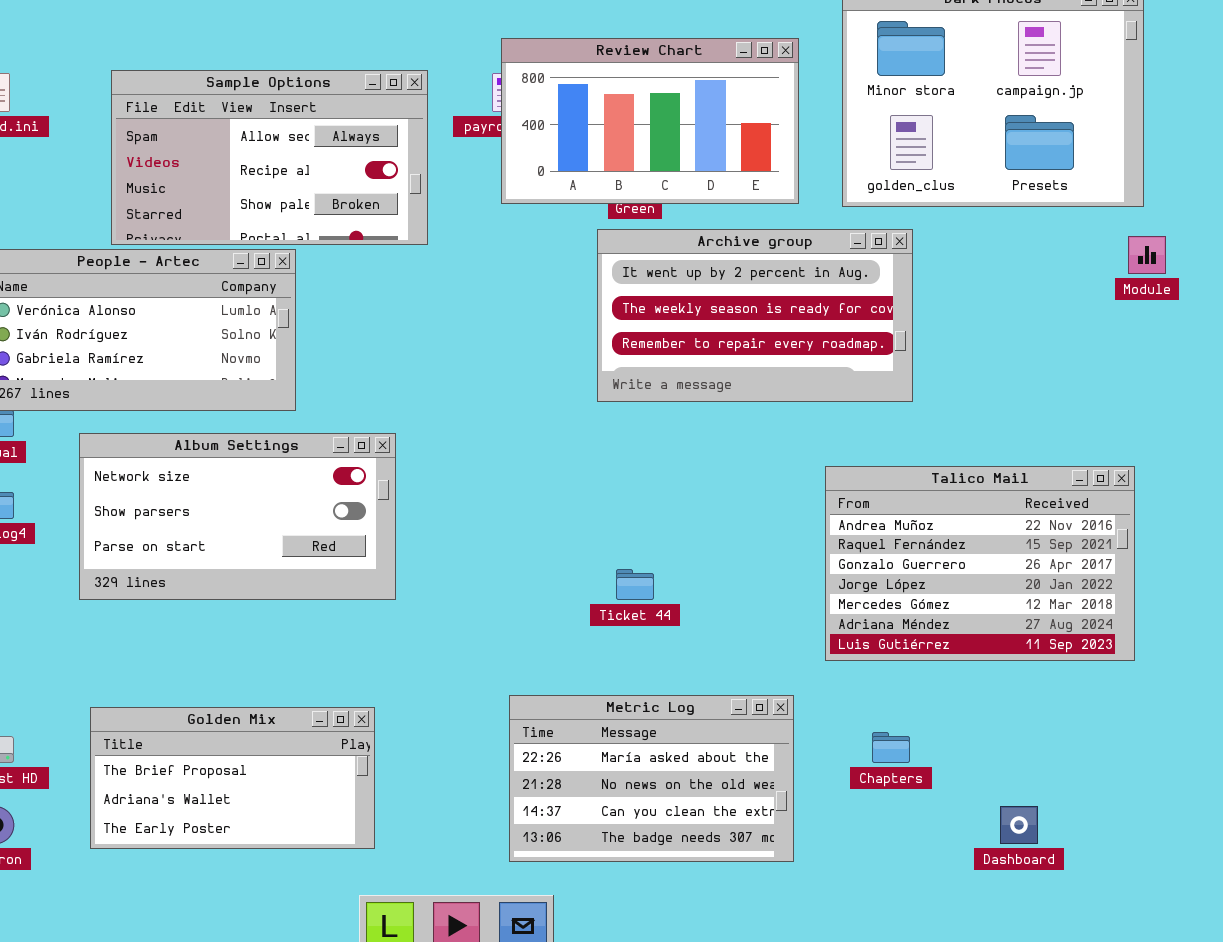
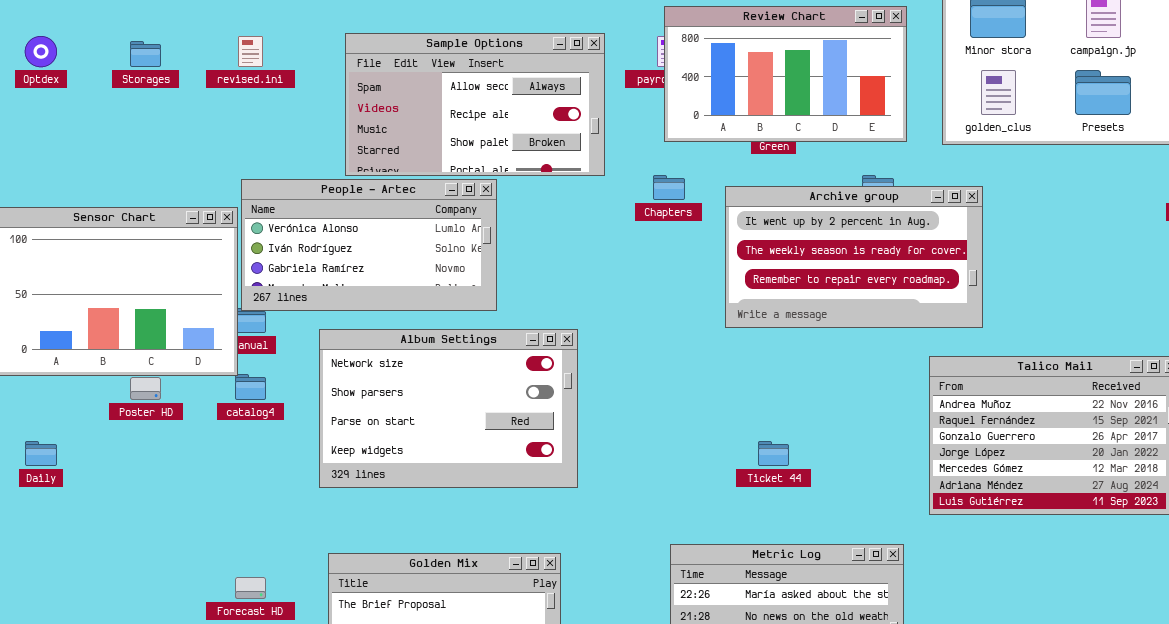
Archive group: [597,229,913,402] -> [725,186,983,328], moved
Album Settings: [79,433,396,600] -> [319,329,578,488], resized
Chapters: [872,732,910,763] -> [653,175,685,200], moved

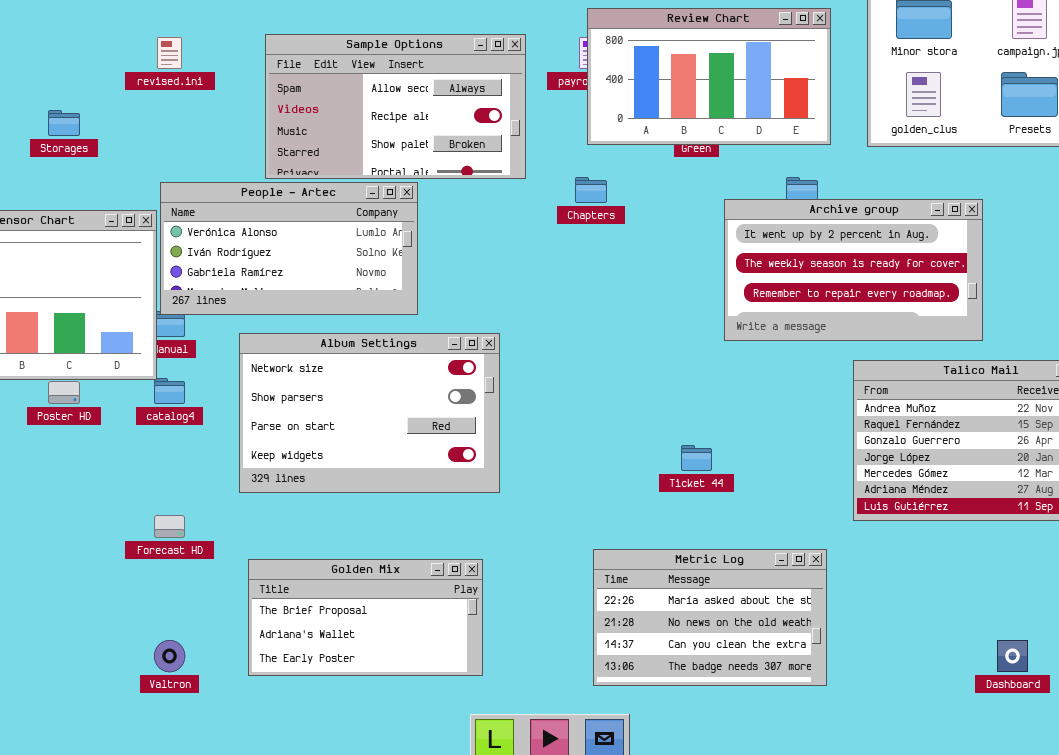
Storages: [130,41,161,67] -> [48,110,80,136], moved
Archive group: [725,186,983,328] -> [724,199,983,341], moved
Forecast HD: [235,577,266,599] -> [154,515,185,538], moved

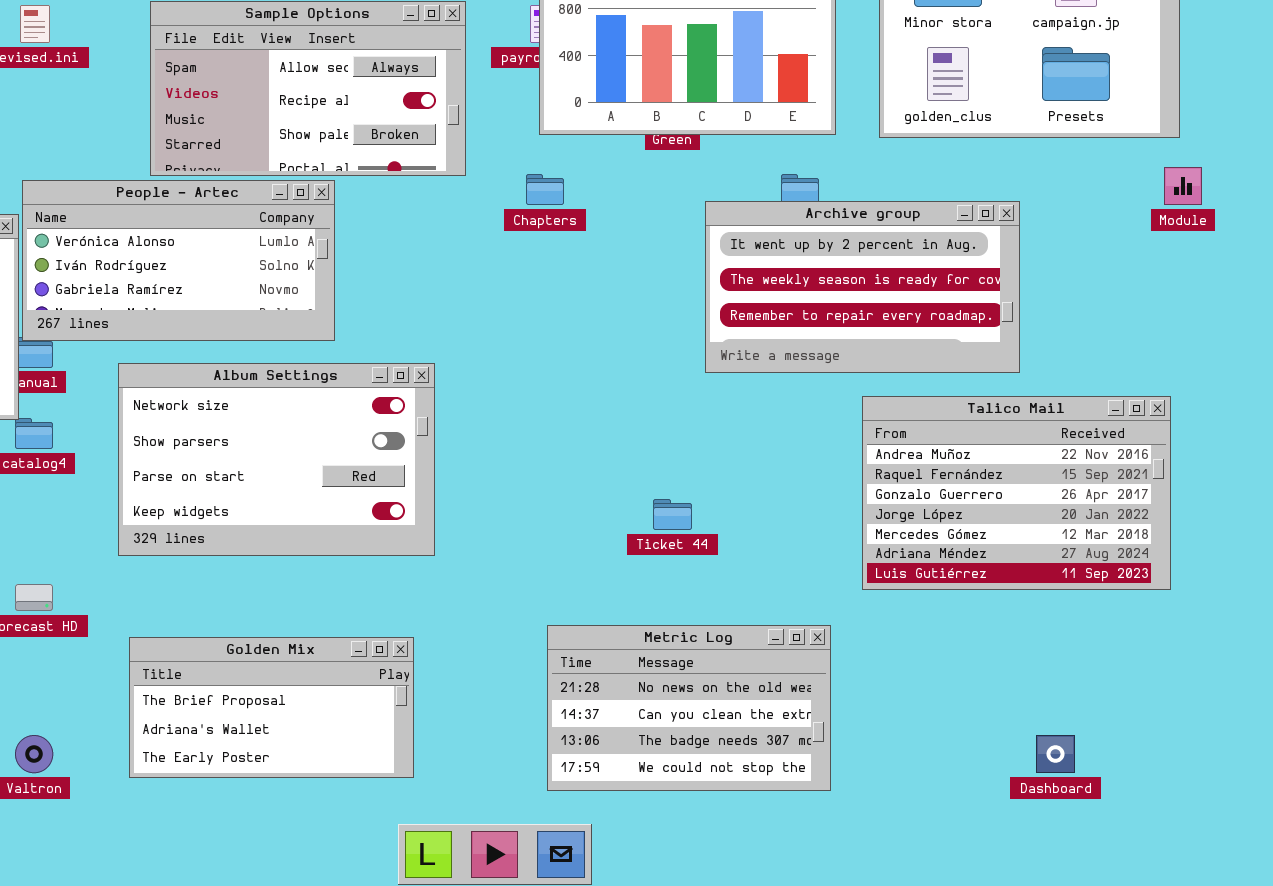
Metric Log: [593,549,827,686] -> [547,625,831,791], scrolled down 1 row

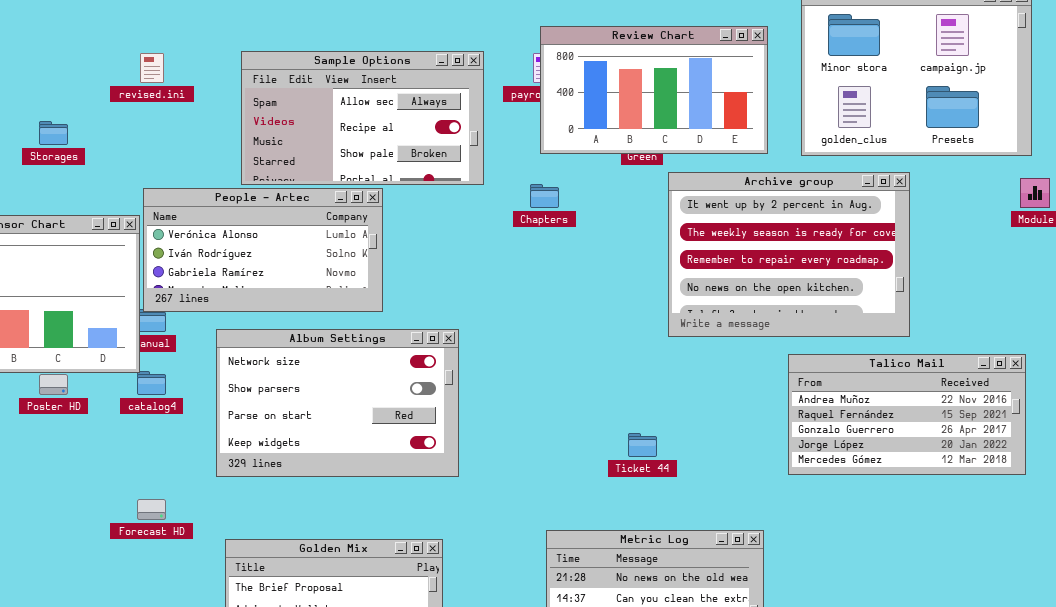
Archive group: [705,201,1020,373] -> [668,172,910,337], resized
Talico Mail: [862,396,1171,590] -> [788,354,1026,475], resized

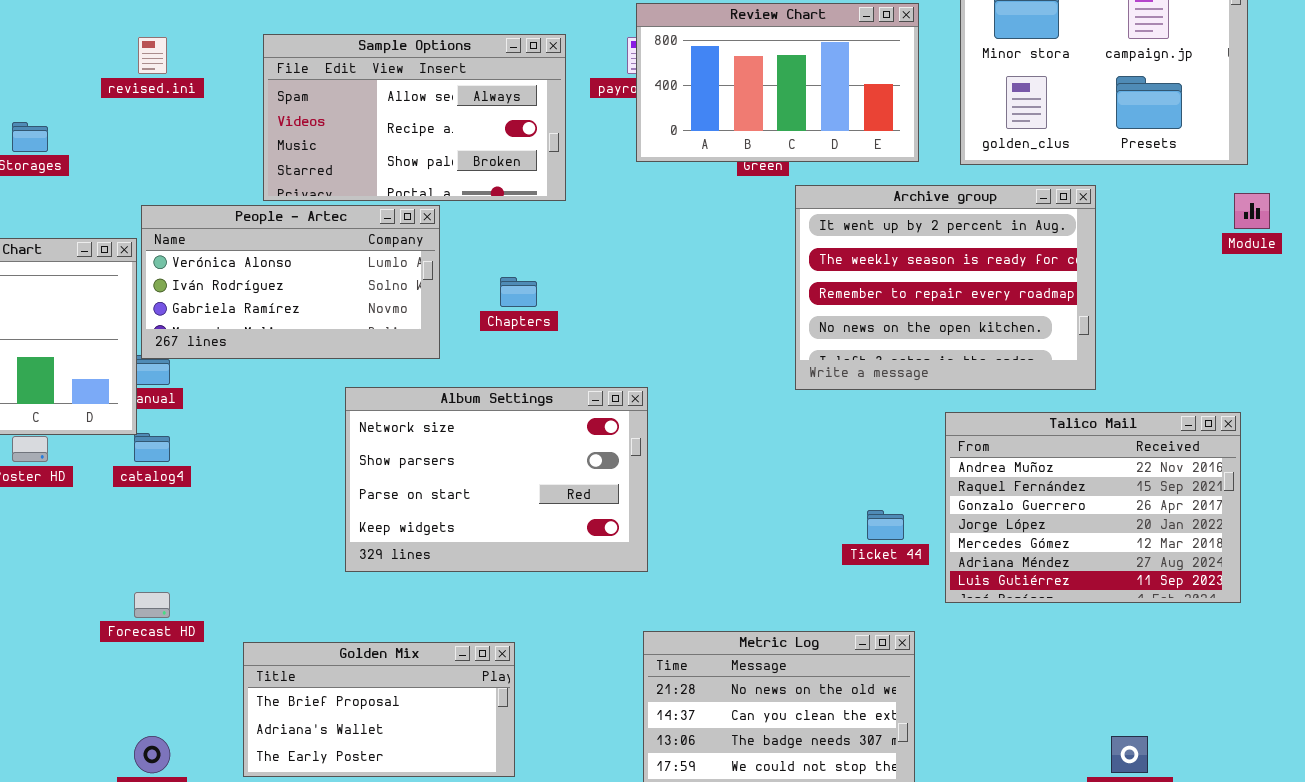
Chapters: [530,184,559,208] -> [500,277,537,307], moved
Album Settings: [216,329,459,477] -> [345,387,648,572], moved
Talico Mail: [788,354,1026,475] -> [945,412,1241,603], resized
Ticket 44: [628,433,657,457] -> [867,510,904,540], moved

